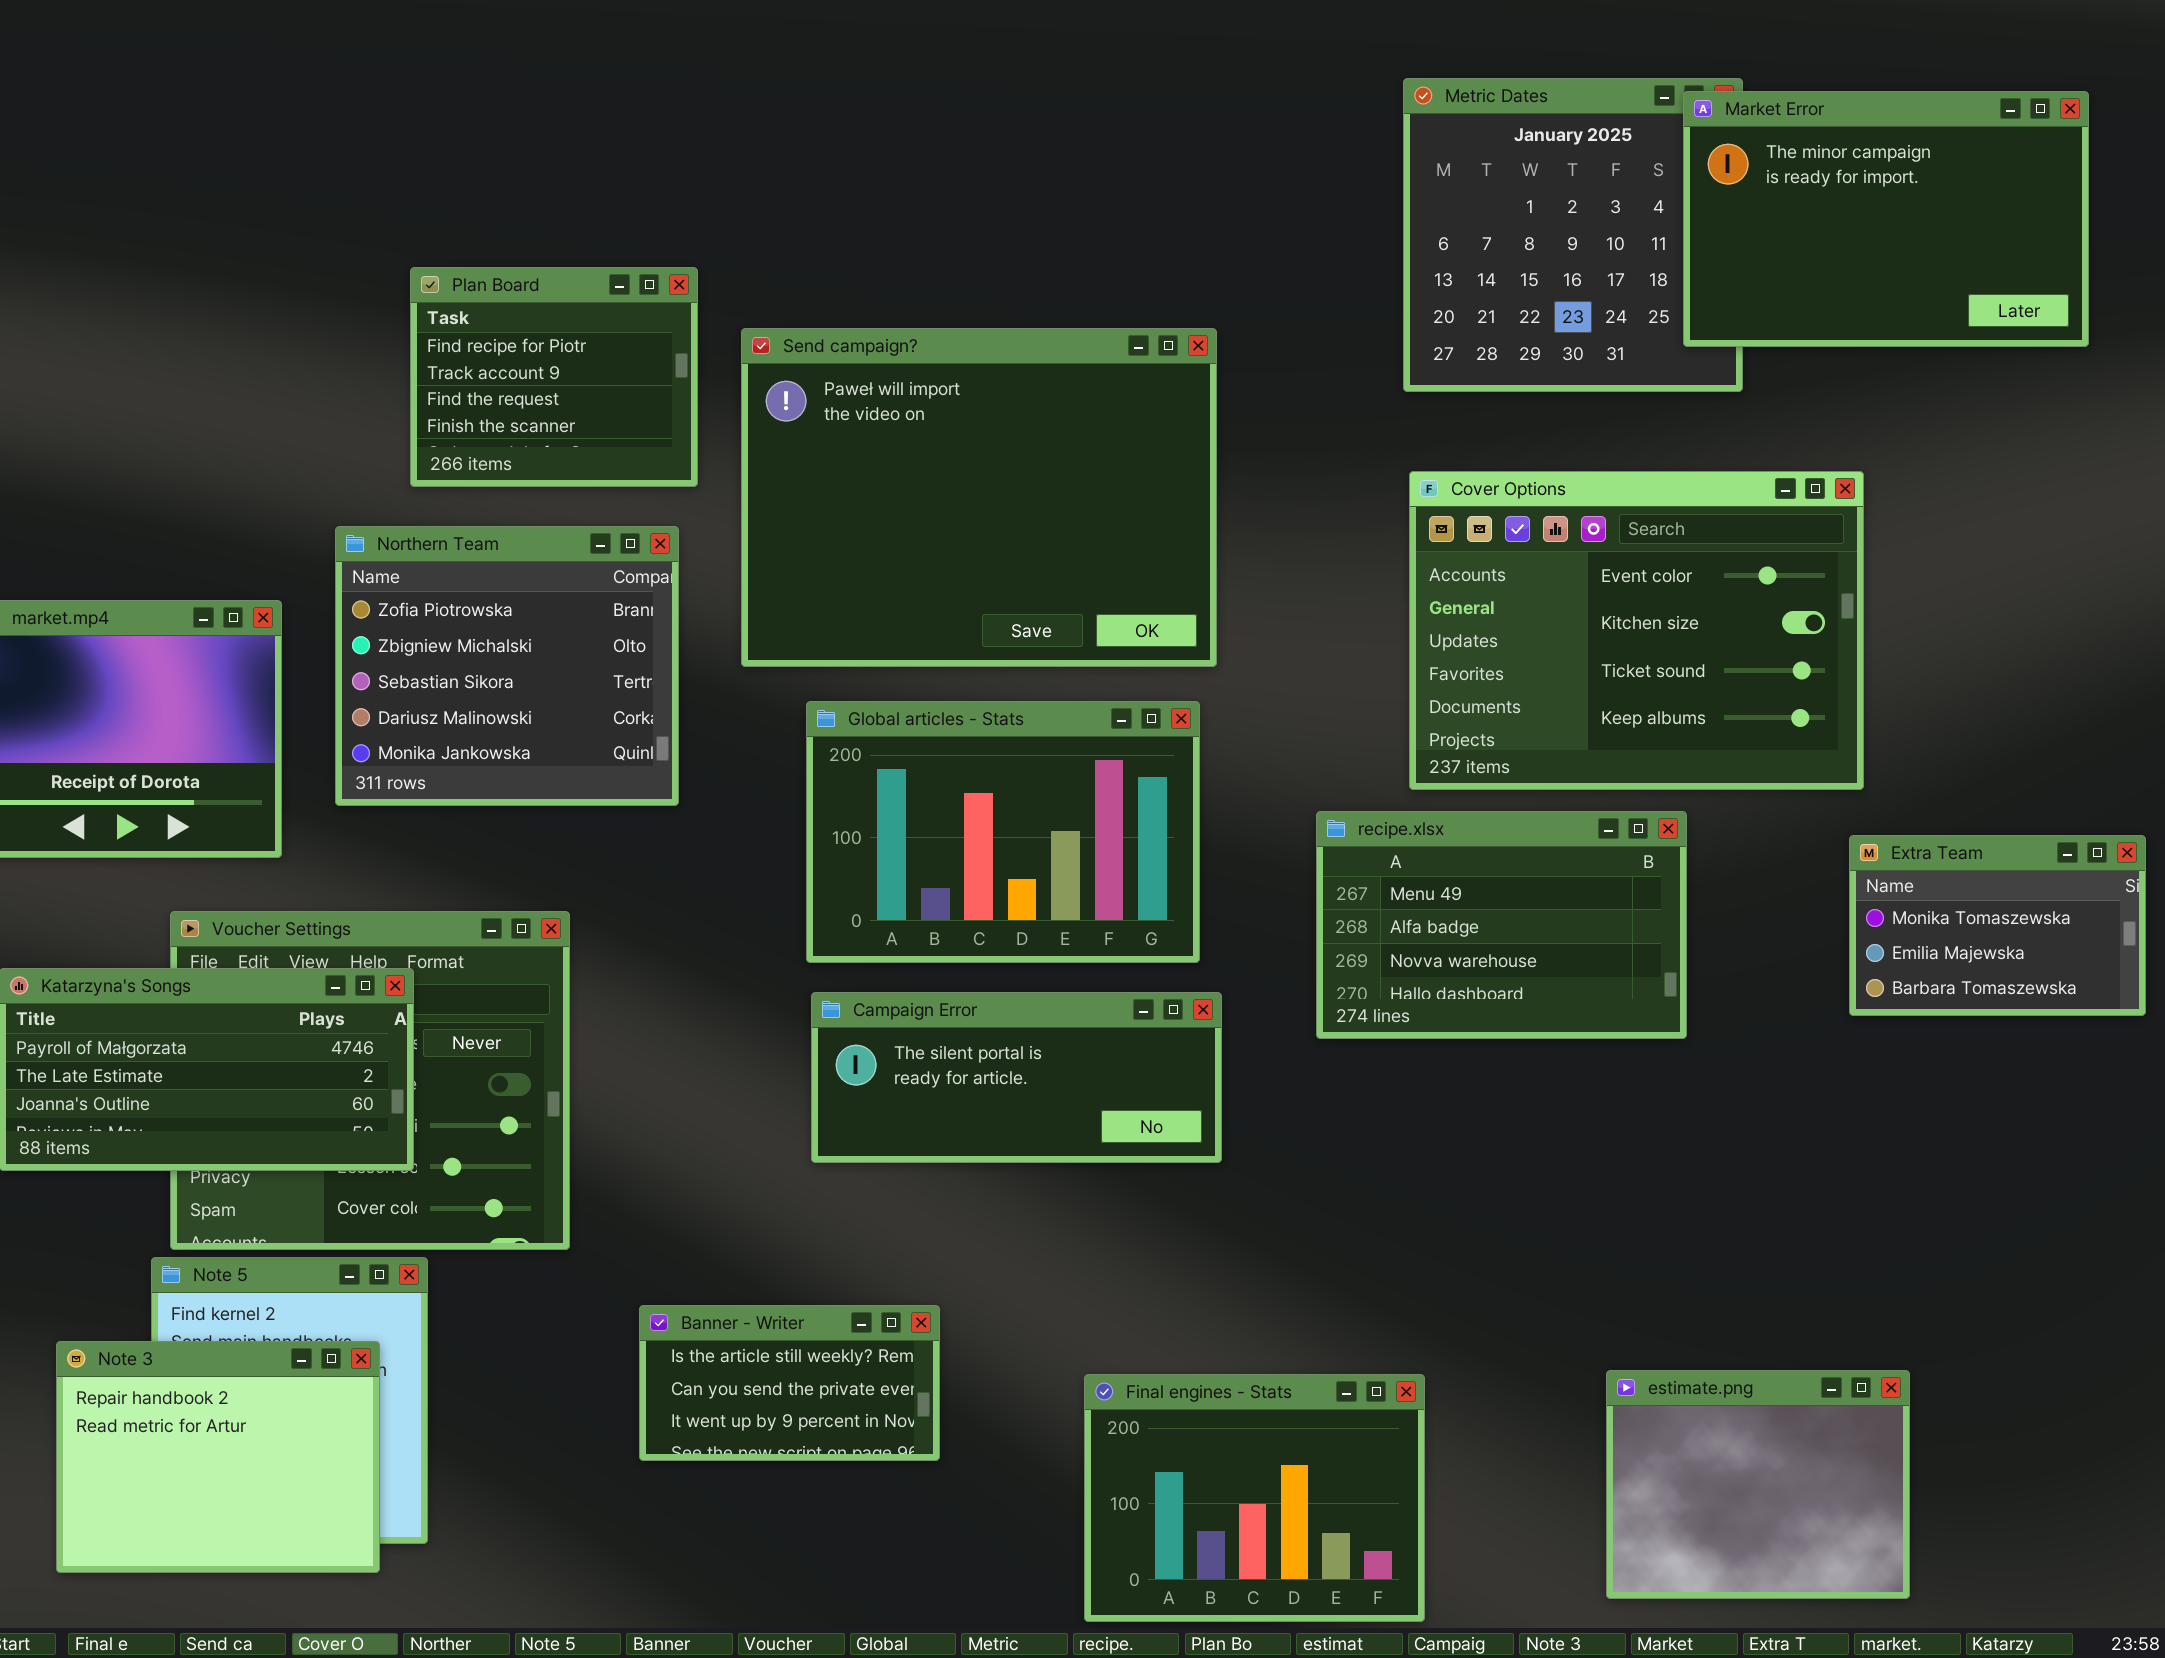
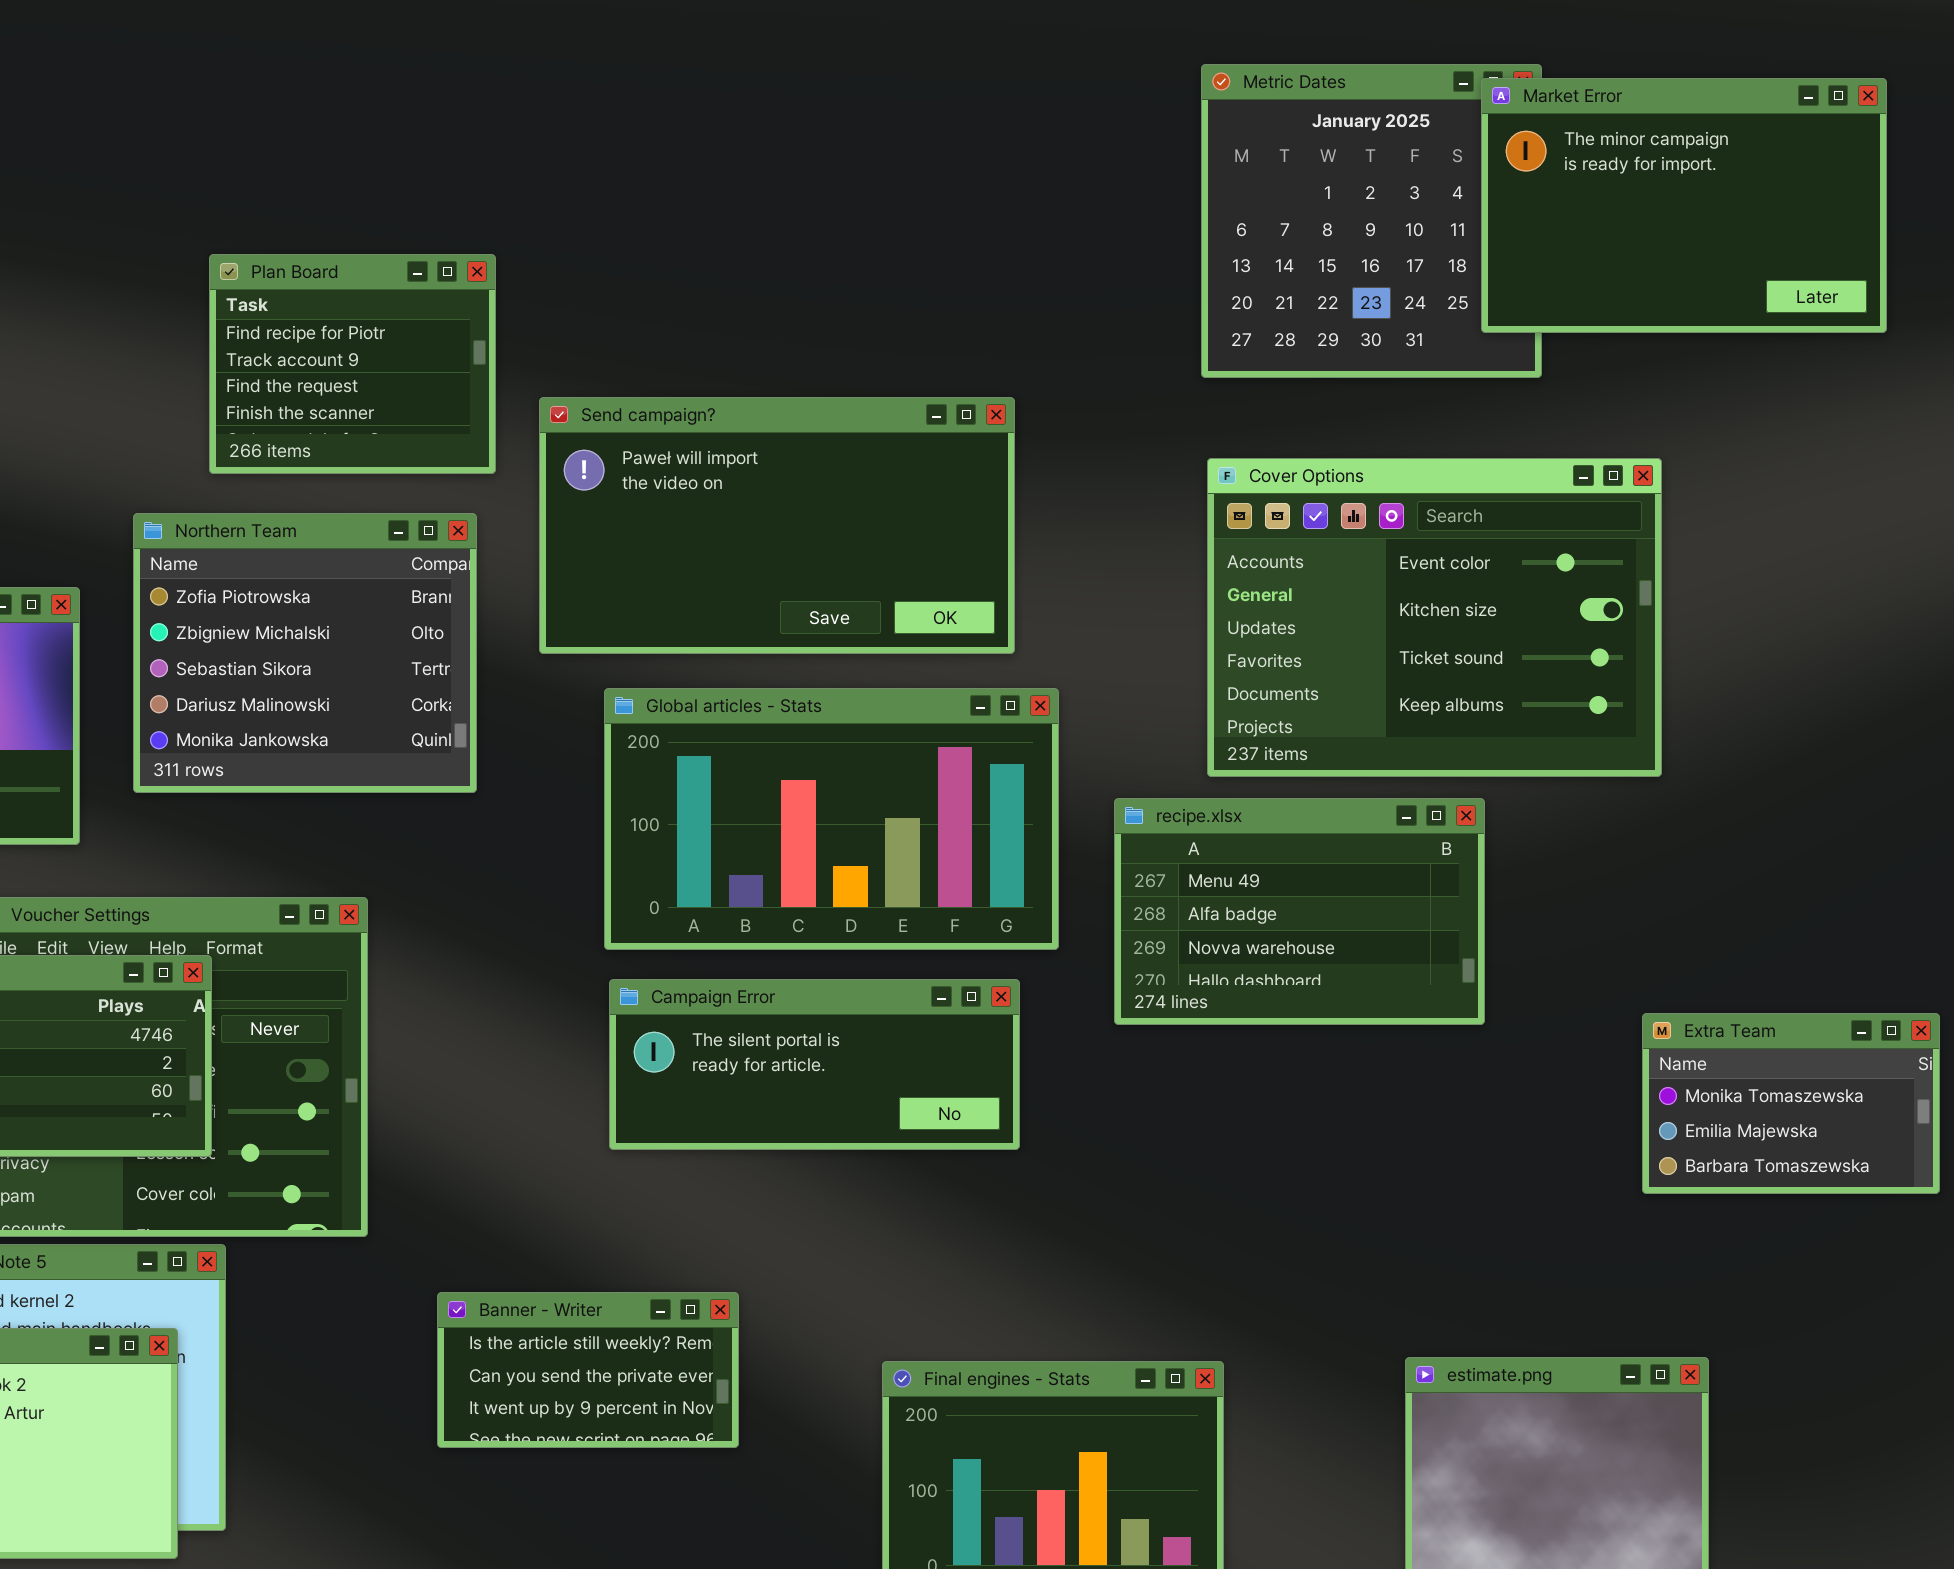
Send campaign?: [741,328,1217,667] -> [539,397,1015,654], resized
Global articles - Stats: [806,701,1200,963] -> [604,688,1059,950], resized
Extra Team: [1849,835,2146,1016] -> [1642,1013,1940,1194], moved

